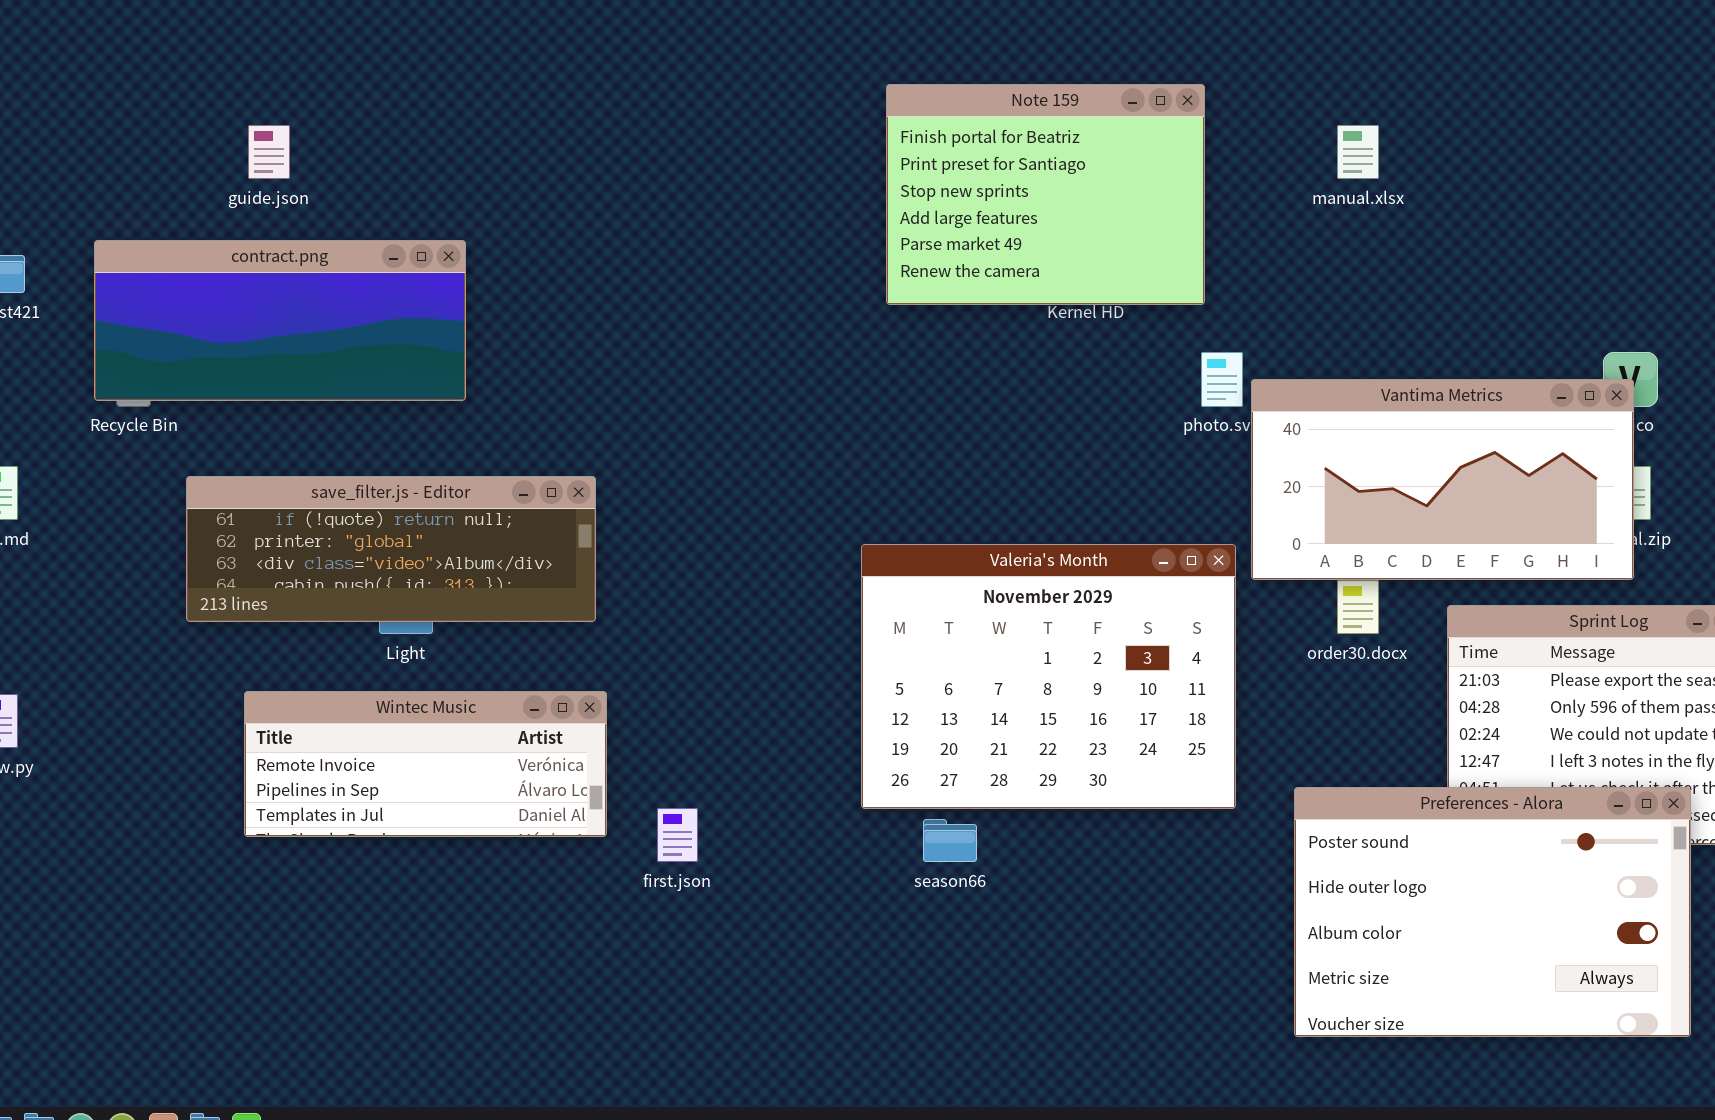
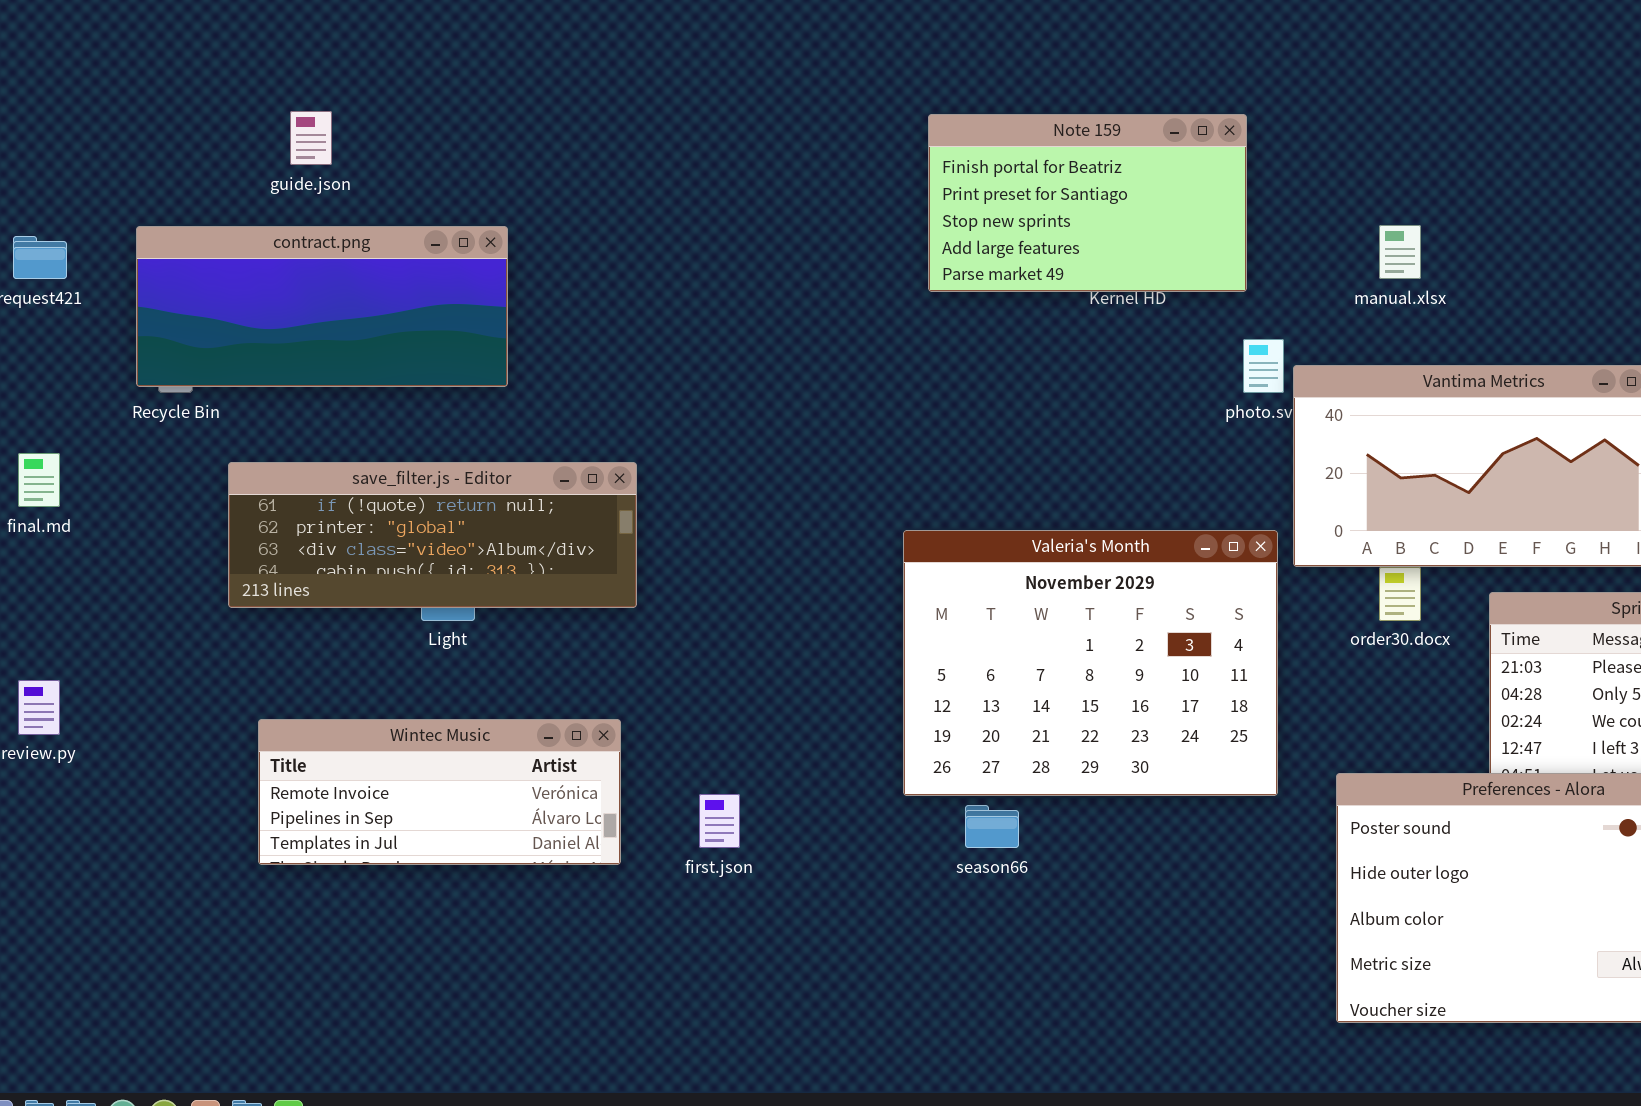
Note 159: [886,84,1205,305] -> [928,114,1247,292], resized
manual.xlsx: [1337,125,1379,179] -> [1379,225,1421,279], moved
Wintec Music: [244,691,607,837] -> [258,719,621,865], moved

